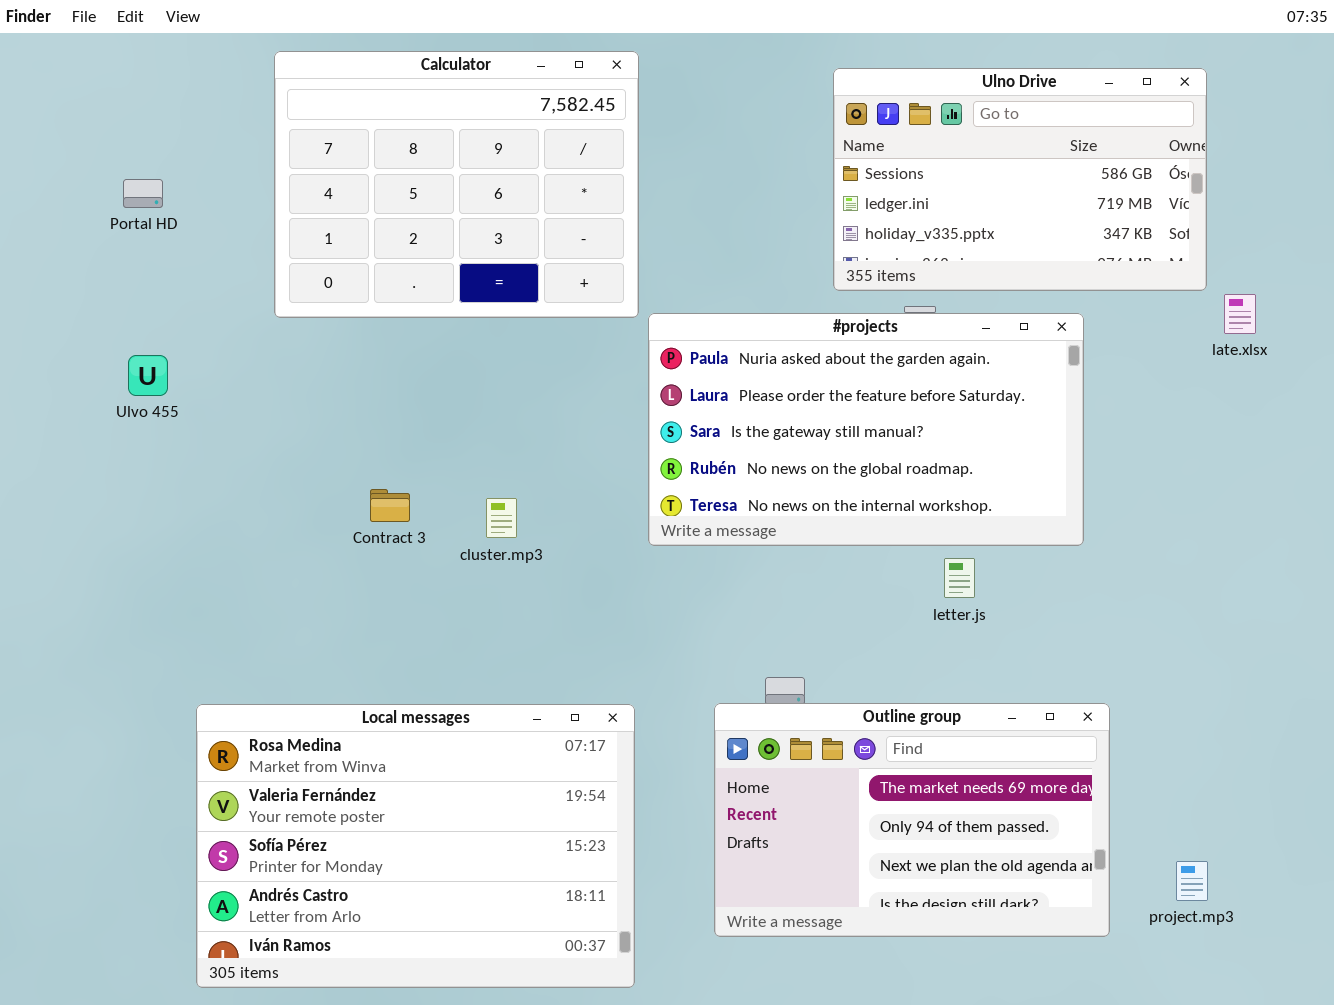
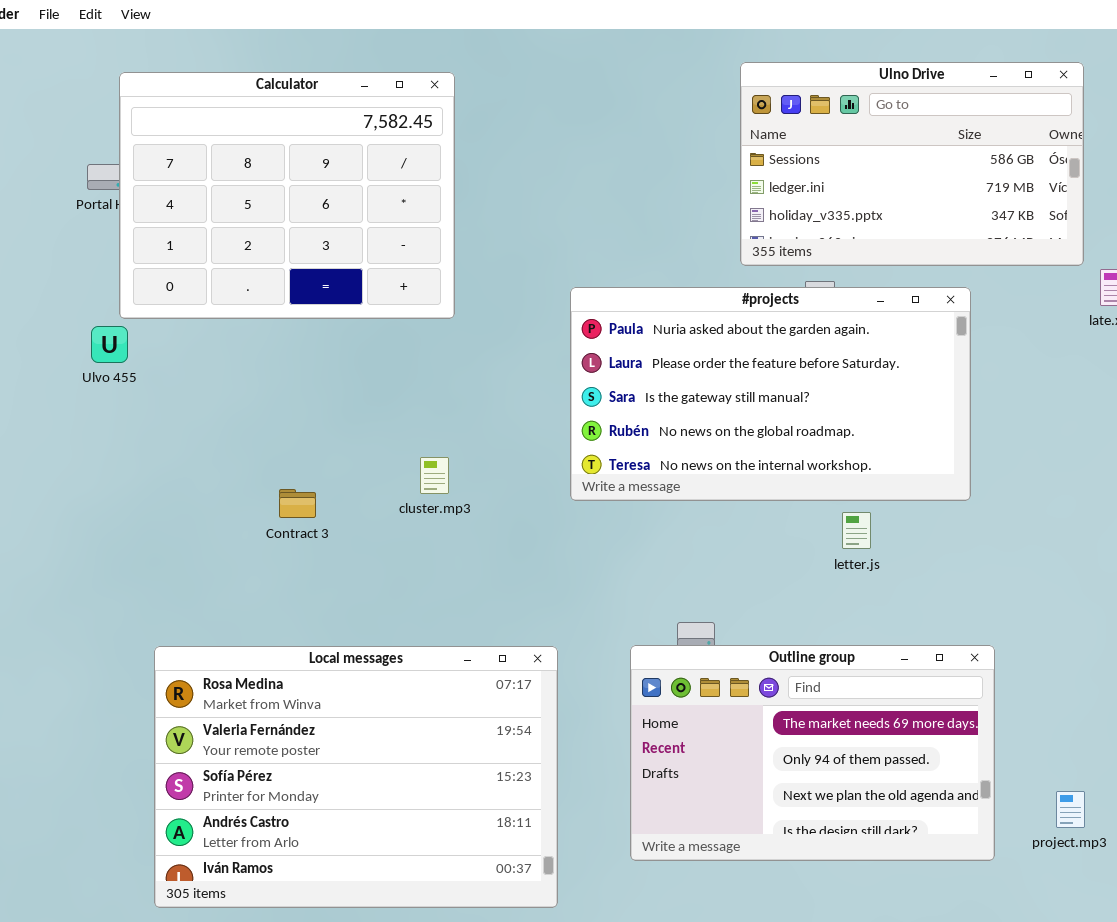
Calculator: [274,51,639,318] -> [119,72,455,319], moved
Contract 3: [370,489,410,522] -> [279,489,316,518], moved

